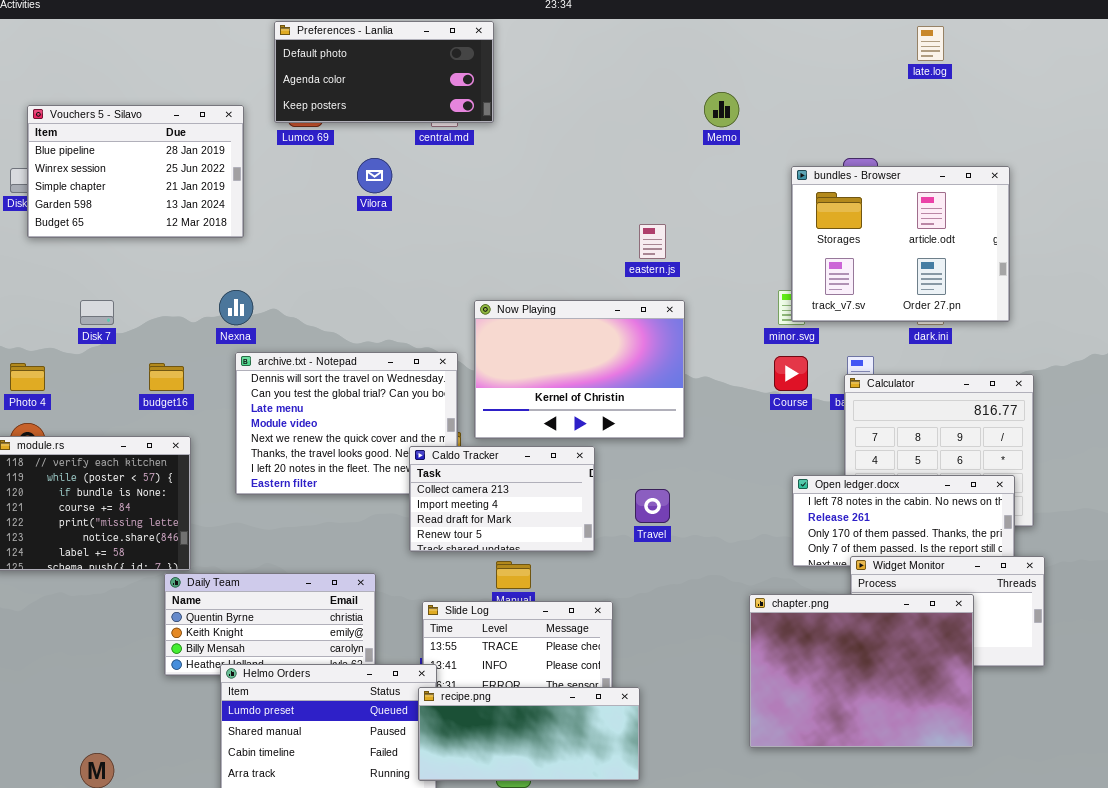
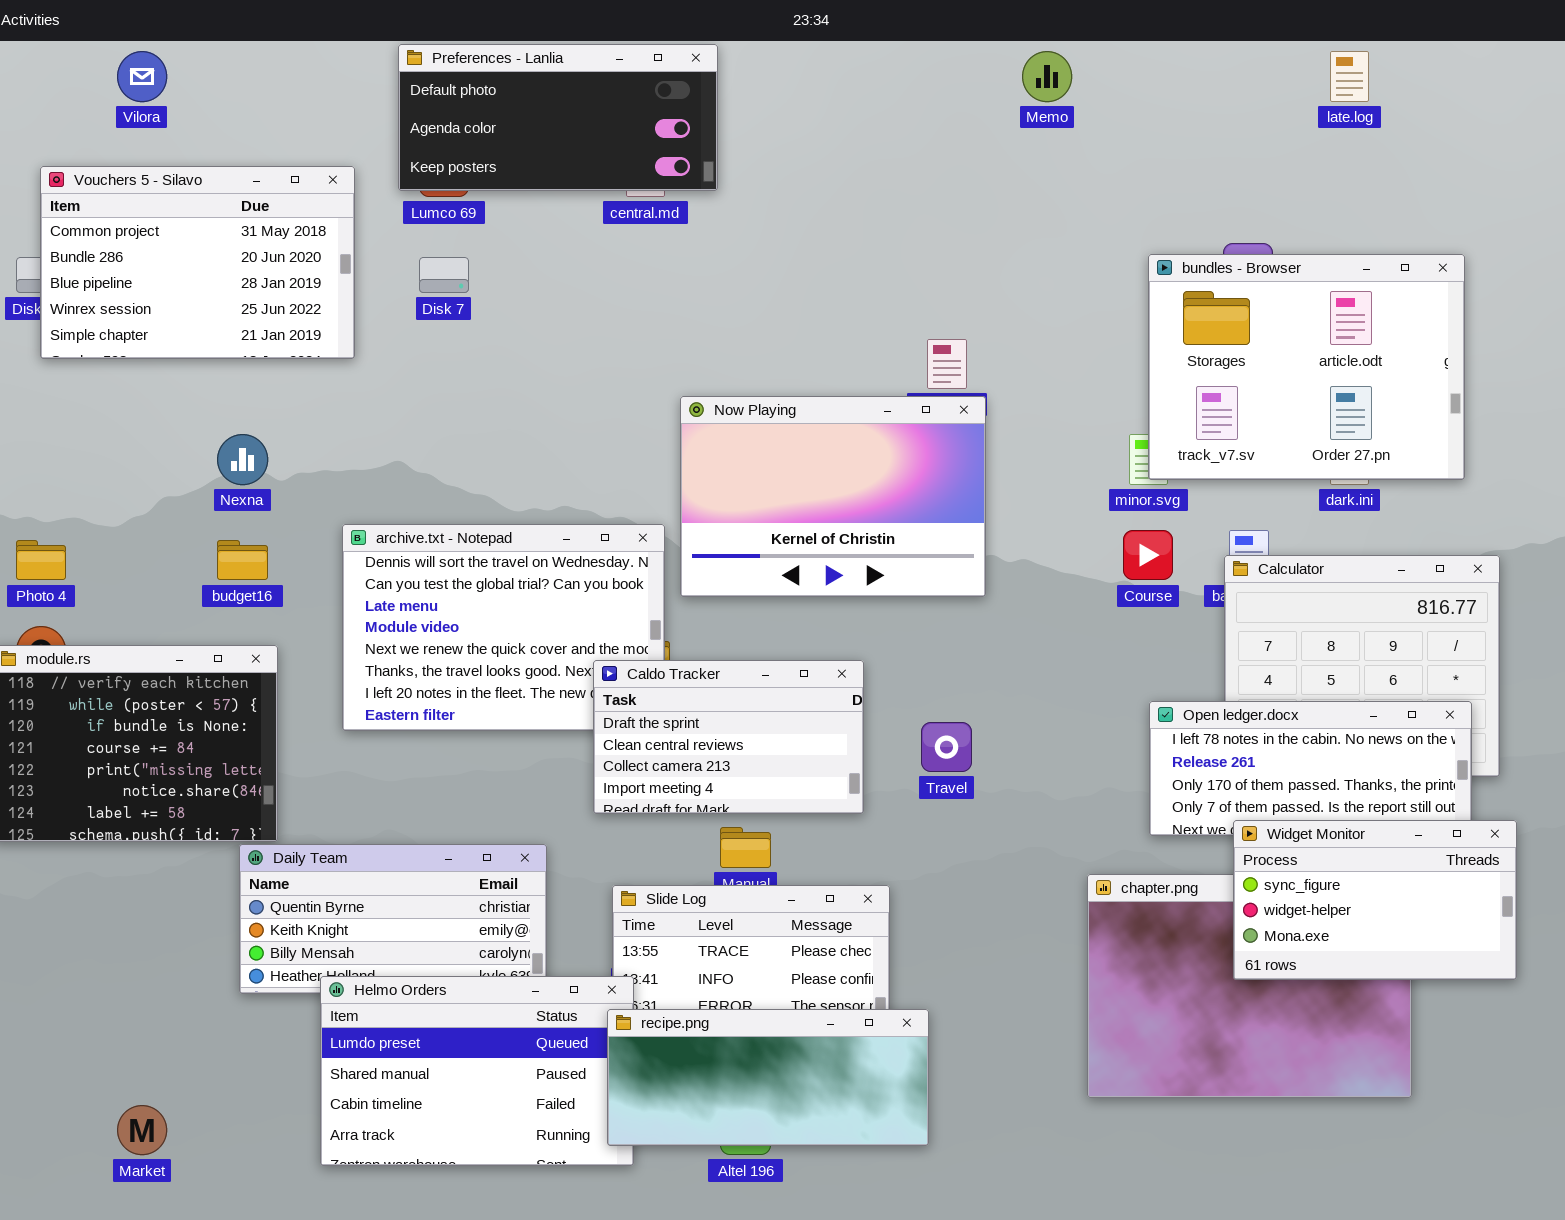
Memo: [704,92,739,127] -> [1022,51,1072,102], moved
Vouchers 5 - Silavo: [27,105,244,238] -> [40,166,355,359], scrolled up 2 rows
Vilora: [357,158,392,193] -> [117,51,167,102], moved
Nexna: [219,290,253,325] -> [217,434,268,485], moved
Disk 7: [80,300,114,325] -> [419,257,469,293], moved
Now Playing: [474,300,685,439] -> [680,396,986,597], moved
Caldo Tracker: [409,446,595,552] -> [593,660,864,814], scrolled up 2 rows
Widget Monitor: [850,556,1045,667] -> [1233,820,1517,980], raised

